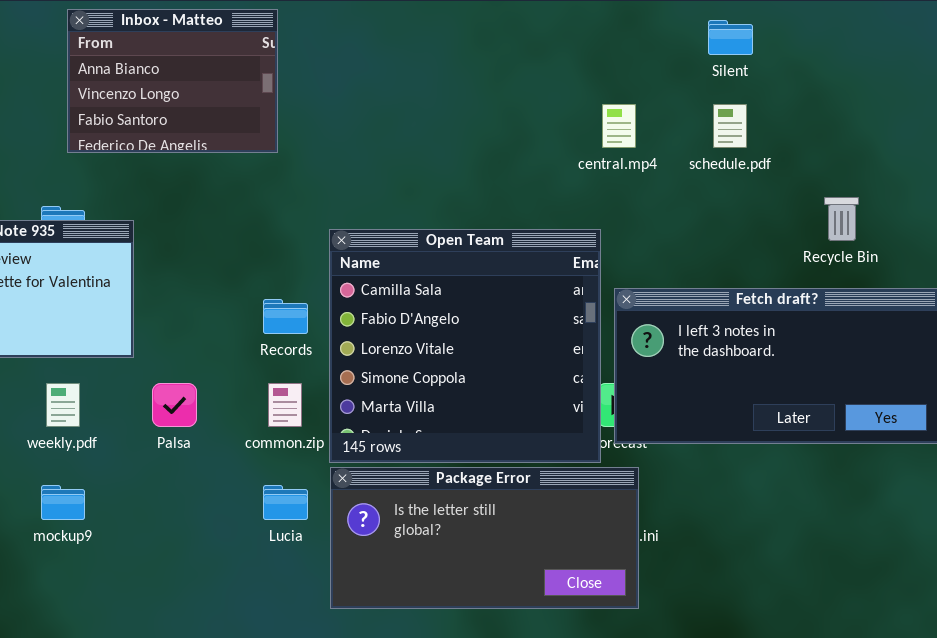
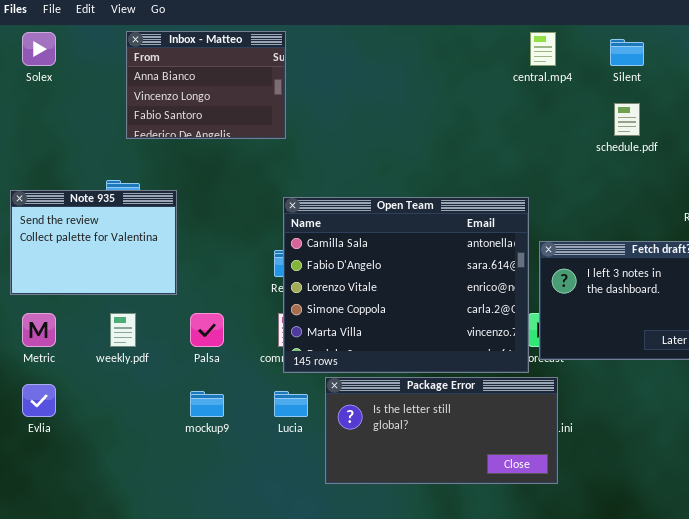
central.mp4: [602,104,636,148] -> [530,32,556,66], moved
Open Team: [329,229,601,463] -> [283,197,529,373], resized
mockup9: [41,485,85,520] -> [190,391,224,417], moved

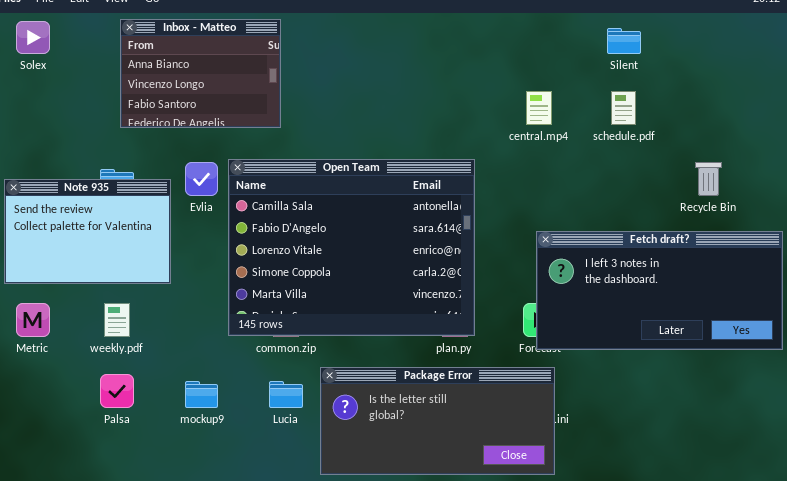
central.mp4: [530,32,556,66] -> [526,91,552,125], moved
Open Team: [283,197,529,373] -> [228,159,475,336], moved
Palsa: [190,313,224,347] -> [100,374,134,408], moved
Evlia: [22,384,56,417] -> [185,162,218,196], moved

